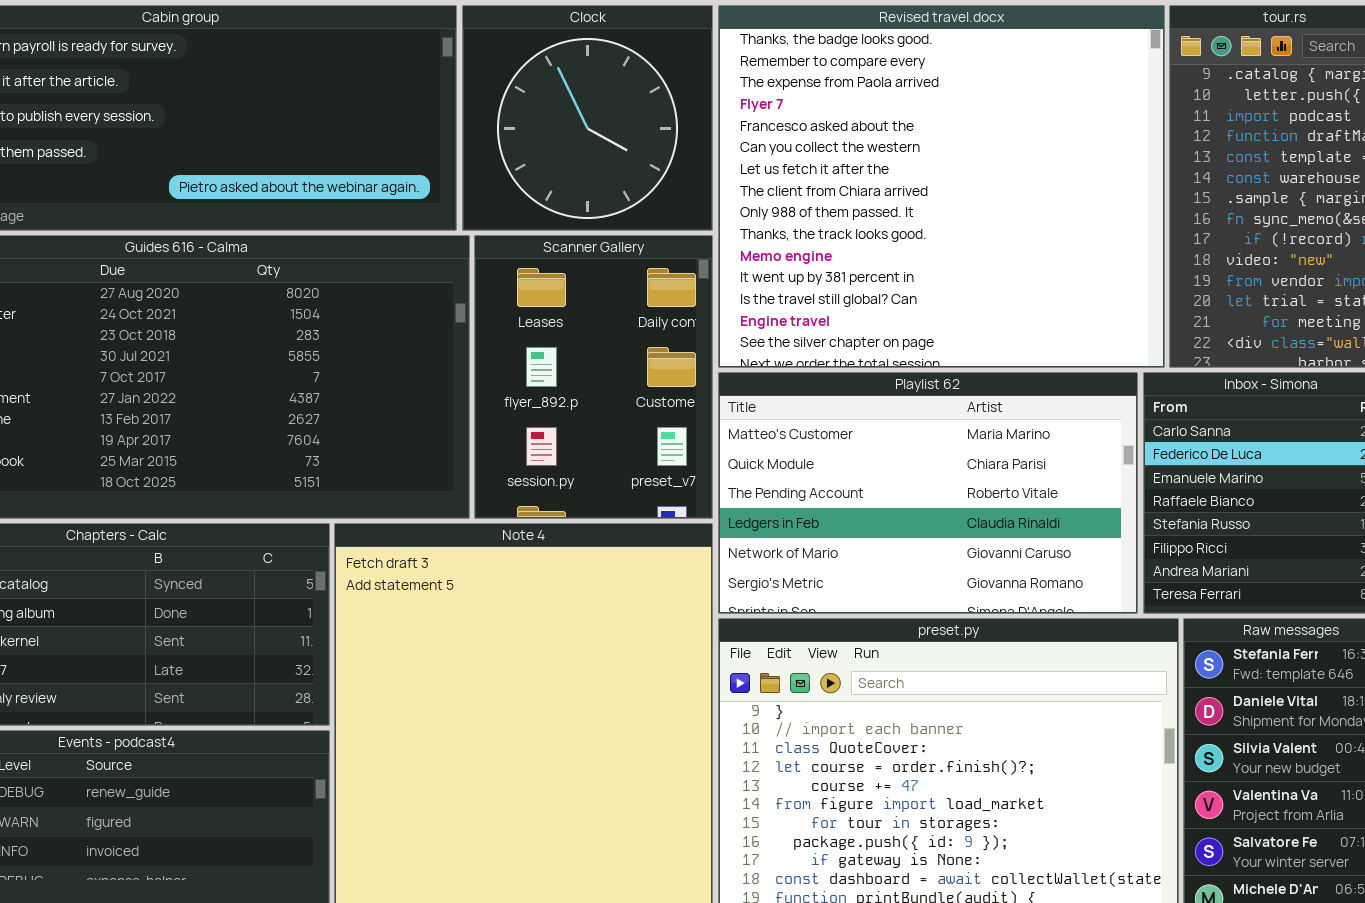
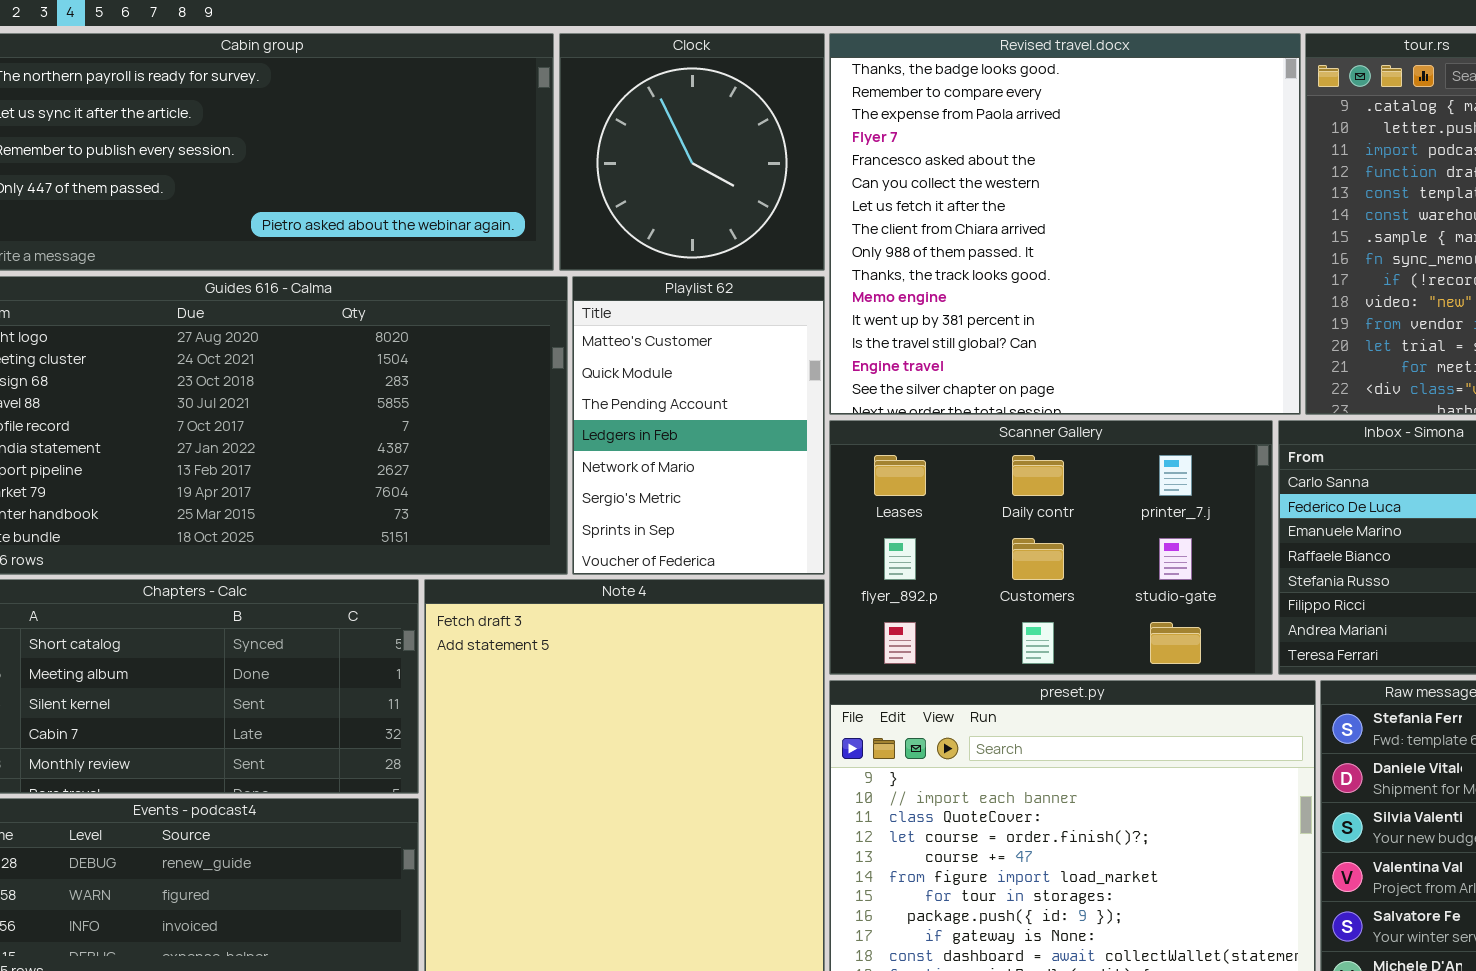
Scanner Gallery: [474,235,713,519] -> [829,420,1273,675], moved, resized
Playlist 62: [718,372,1138,614] -> [572,276,825,575], moved, resized

